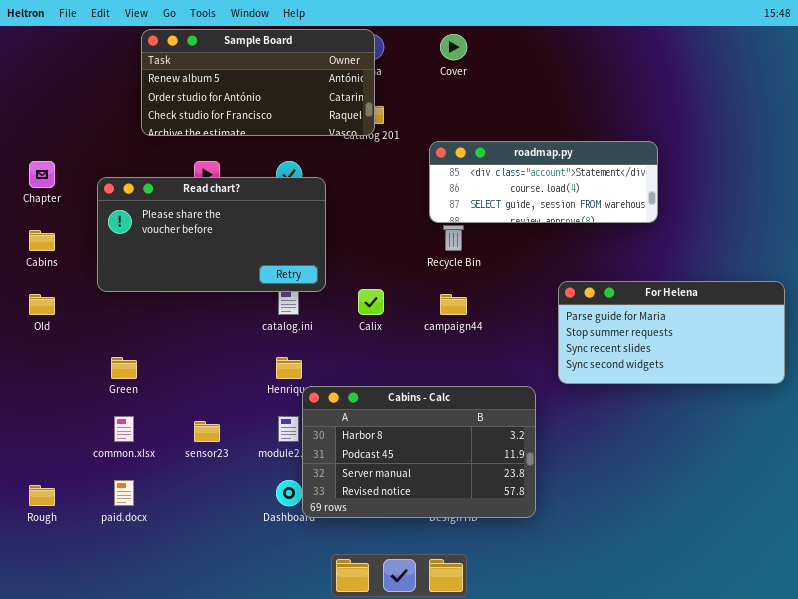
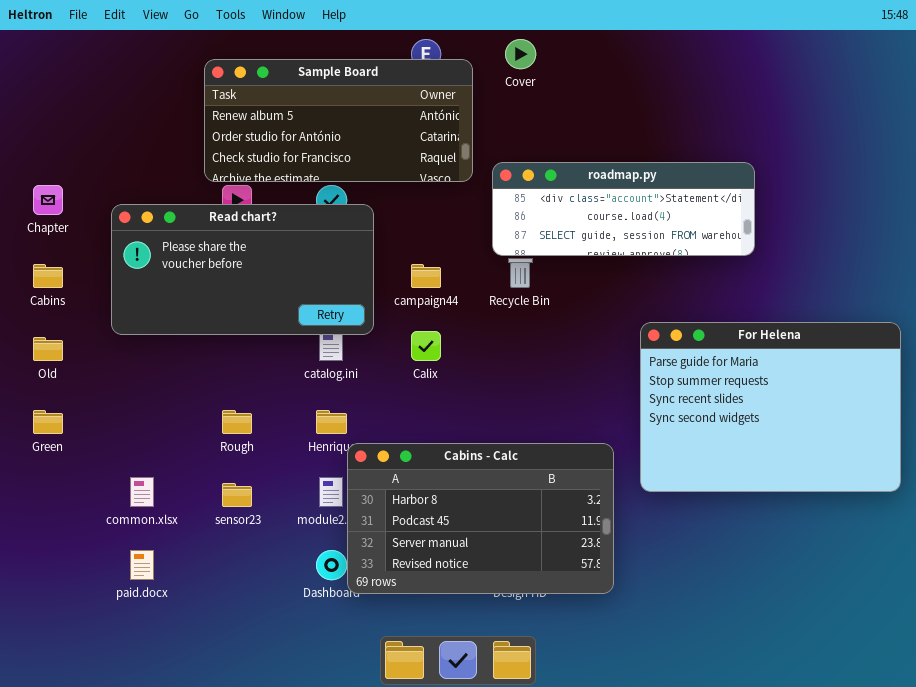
Sample Board: [141,29,375,136] -> [204,59,473,182], moved
For Helena: [558,281,785,384] -> [640,322,901,492], resized
campaign44: [440,294,467,315] -> [411,264,441,288], moved
Green: [111,357,137,379] -> [33,410,63,434], moved
Rough: [29,485,55,506] -> [222,410,252,434], moved

